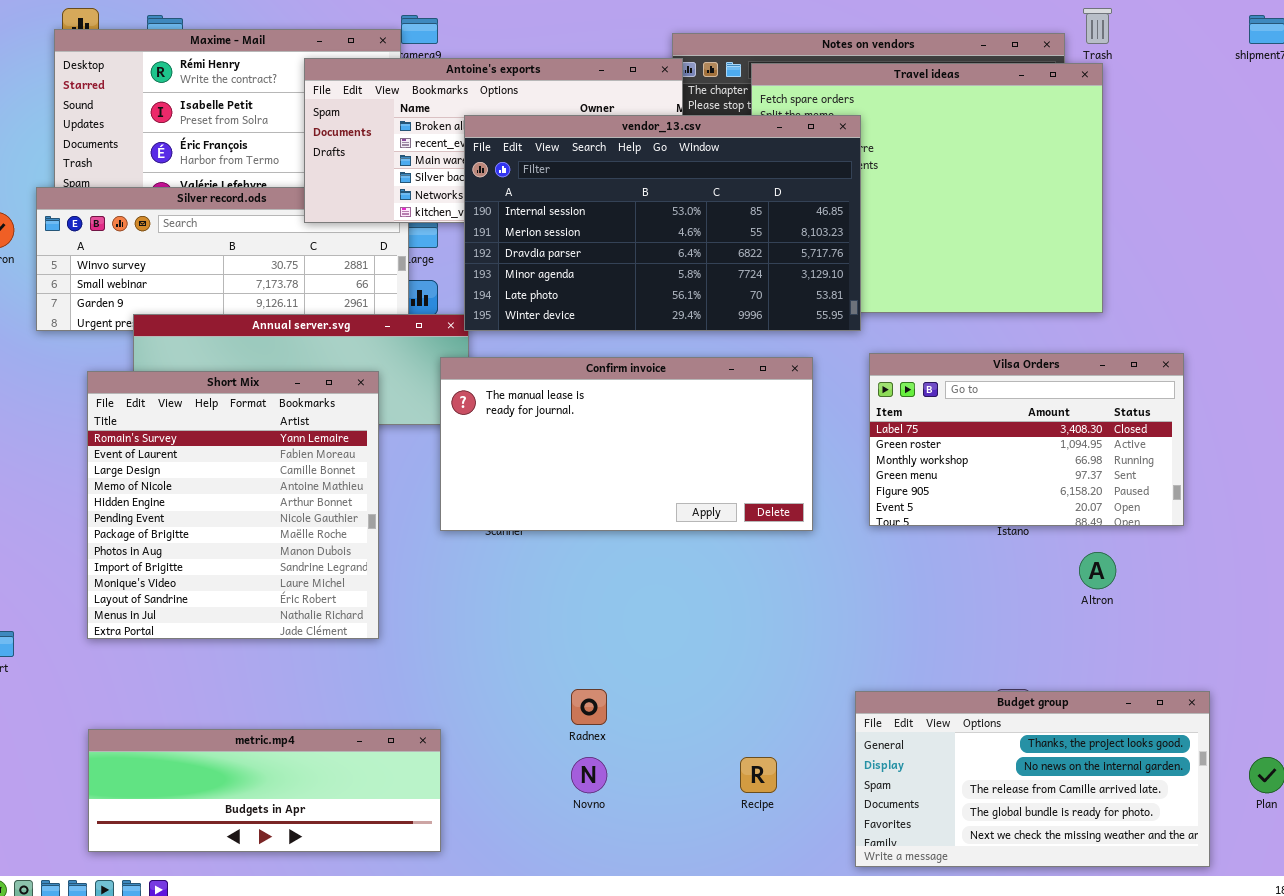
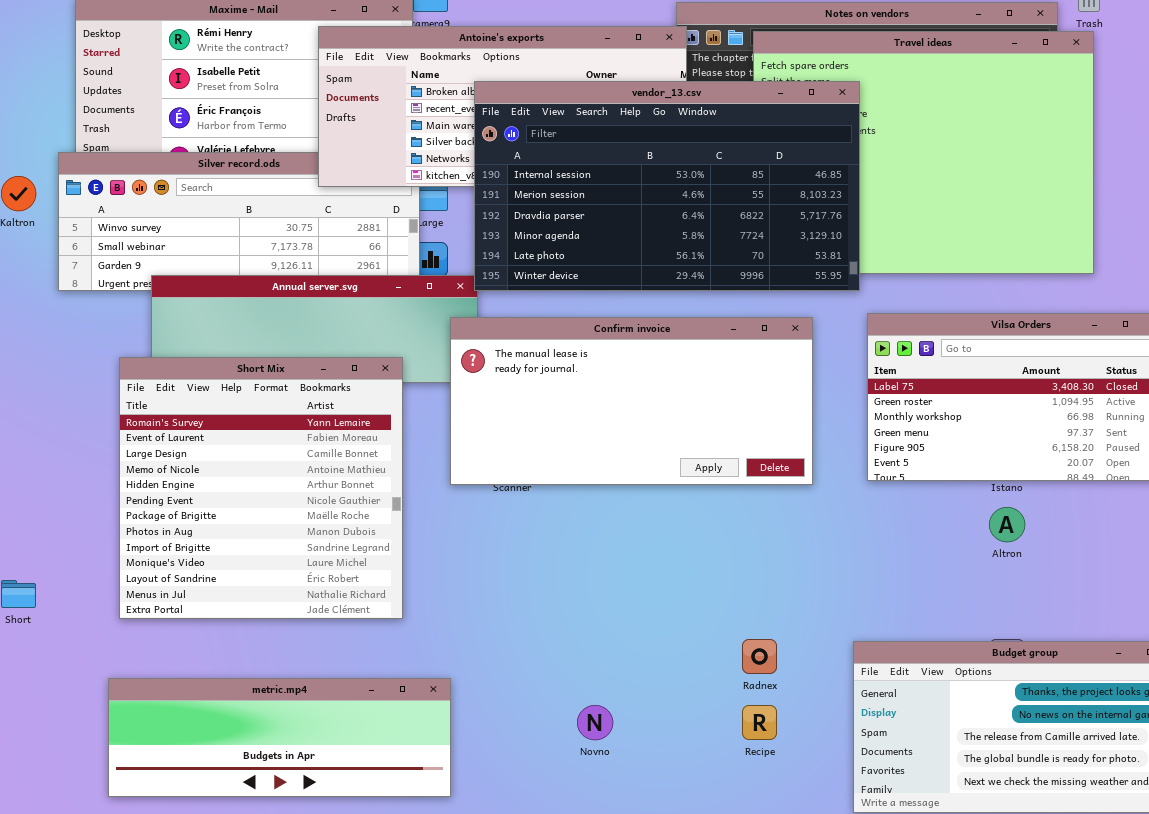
Short Mix: [87,371,379,639] -> [119,357,403,619], moved
Altron: [1079,552,1116,589] -> [989,507,1025,542], moved
Radnex: [571,689,607,725] -> [742,639,777,674], moved

